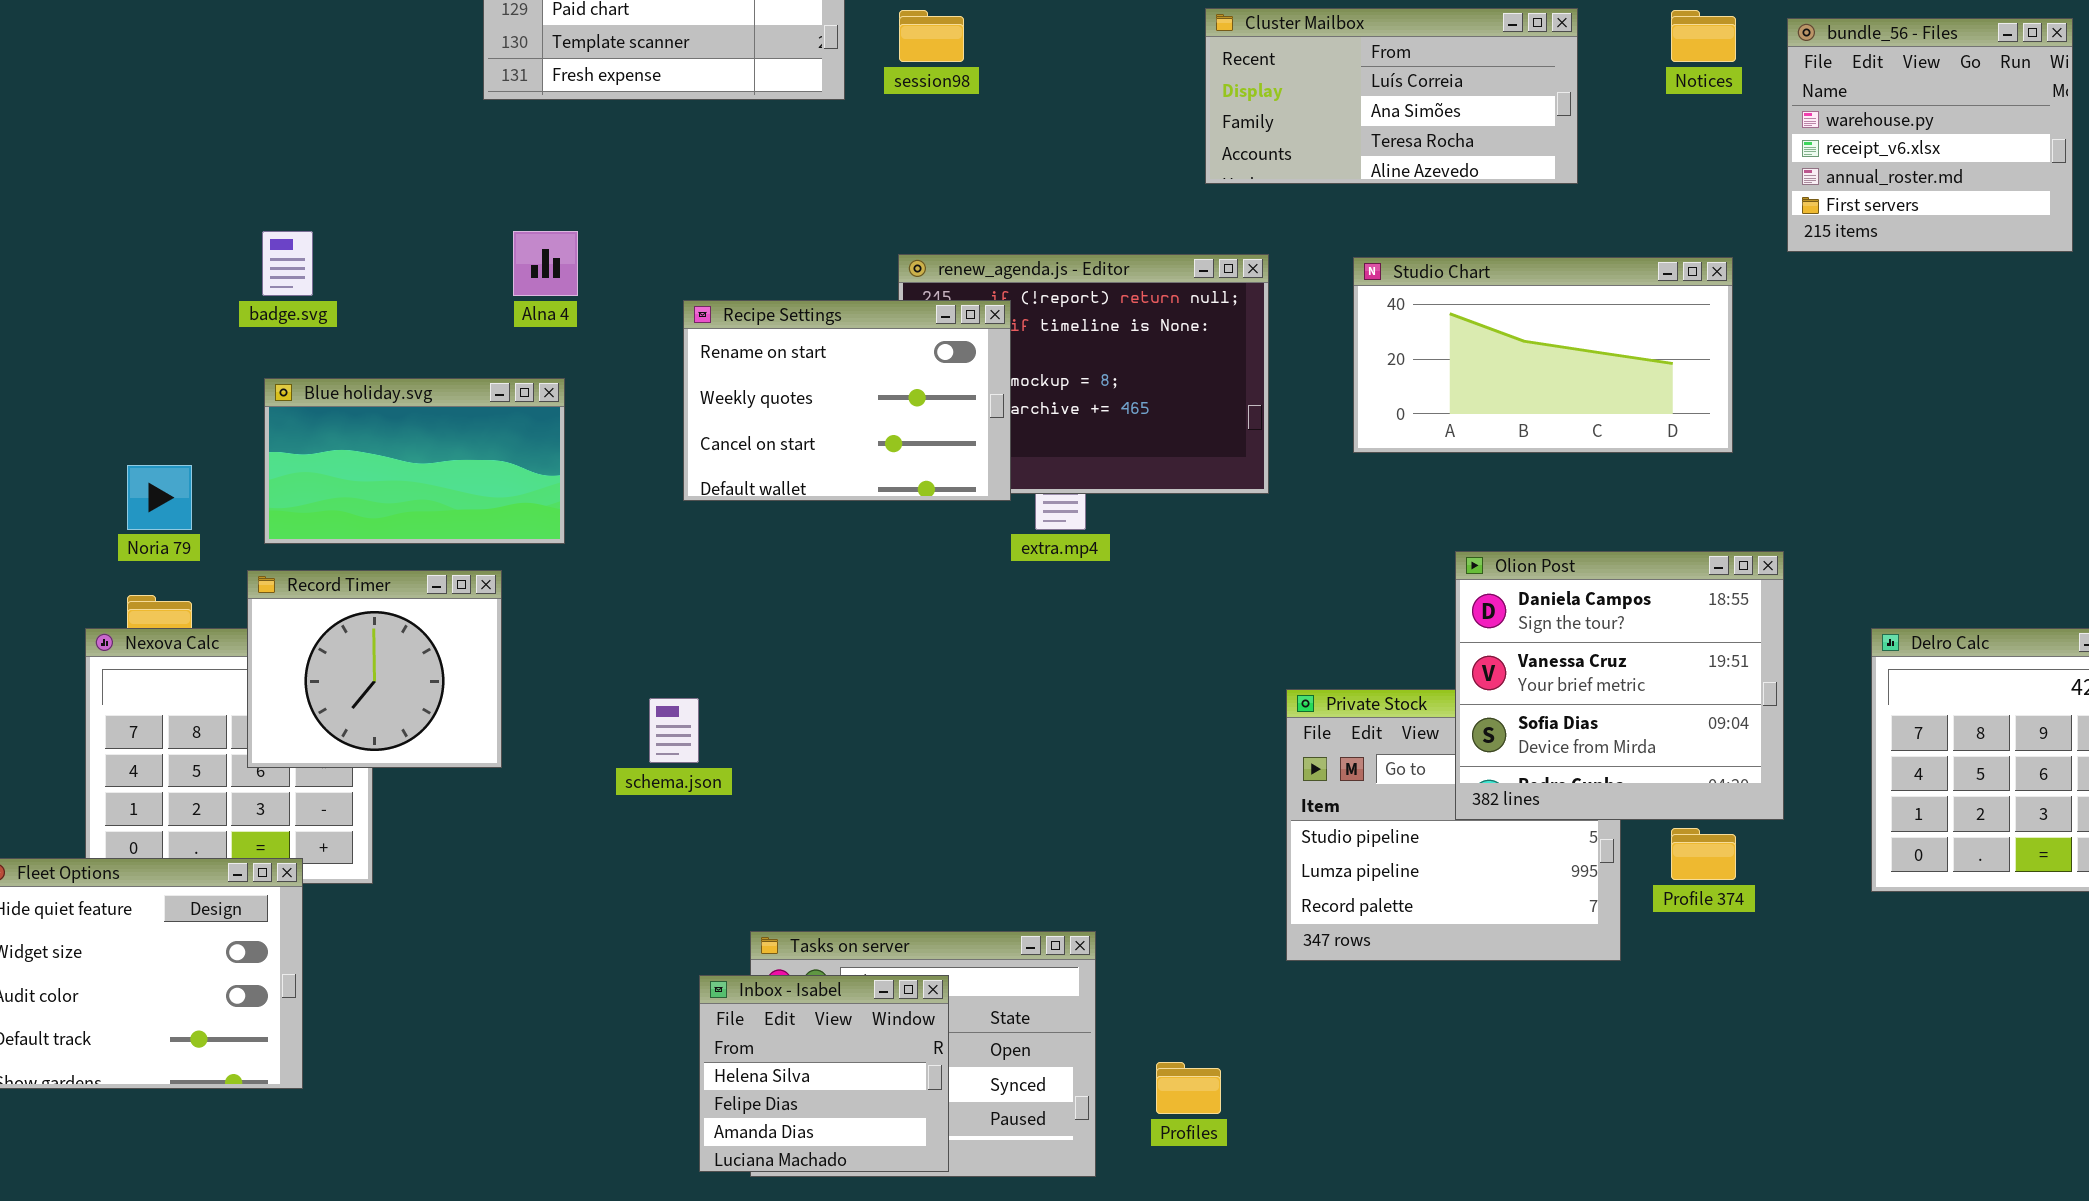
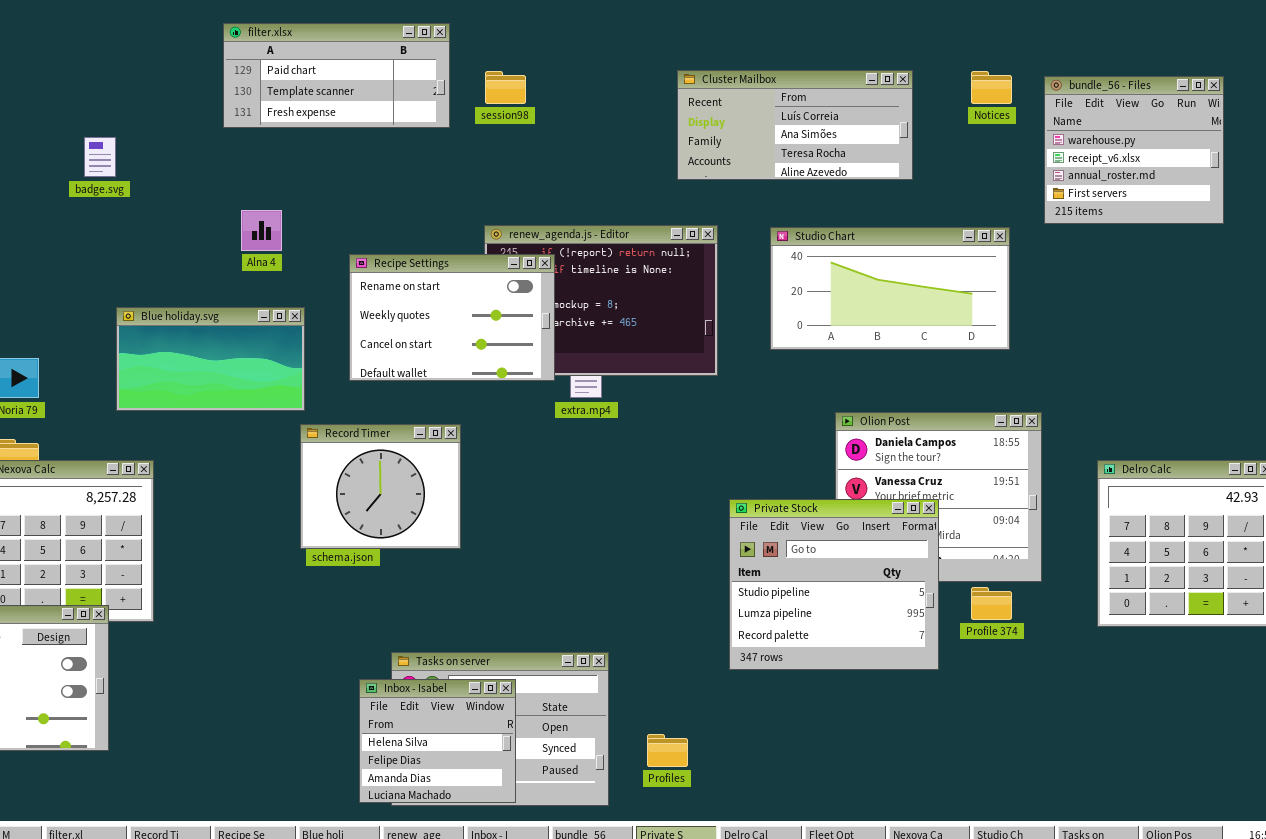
badge.svg: [262,231,313,296] -> [84,137,116,177], moved
Blue holiday.svg: [264,378,565,544] -> [116,307,305,411], moved
Record Timer: [247,570,502,768] -> [300,424,461,549], moved
Private Stock: [1286,689,1621,961] -> [729,499,939,670], raised

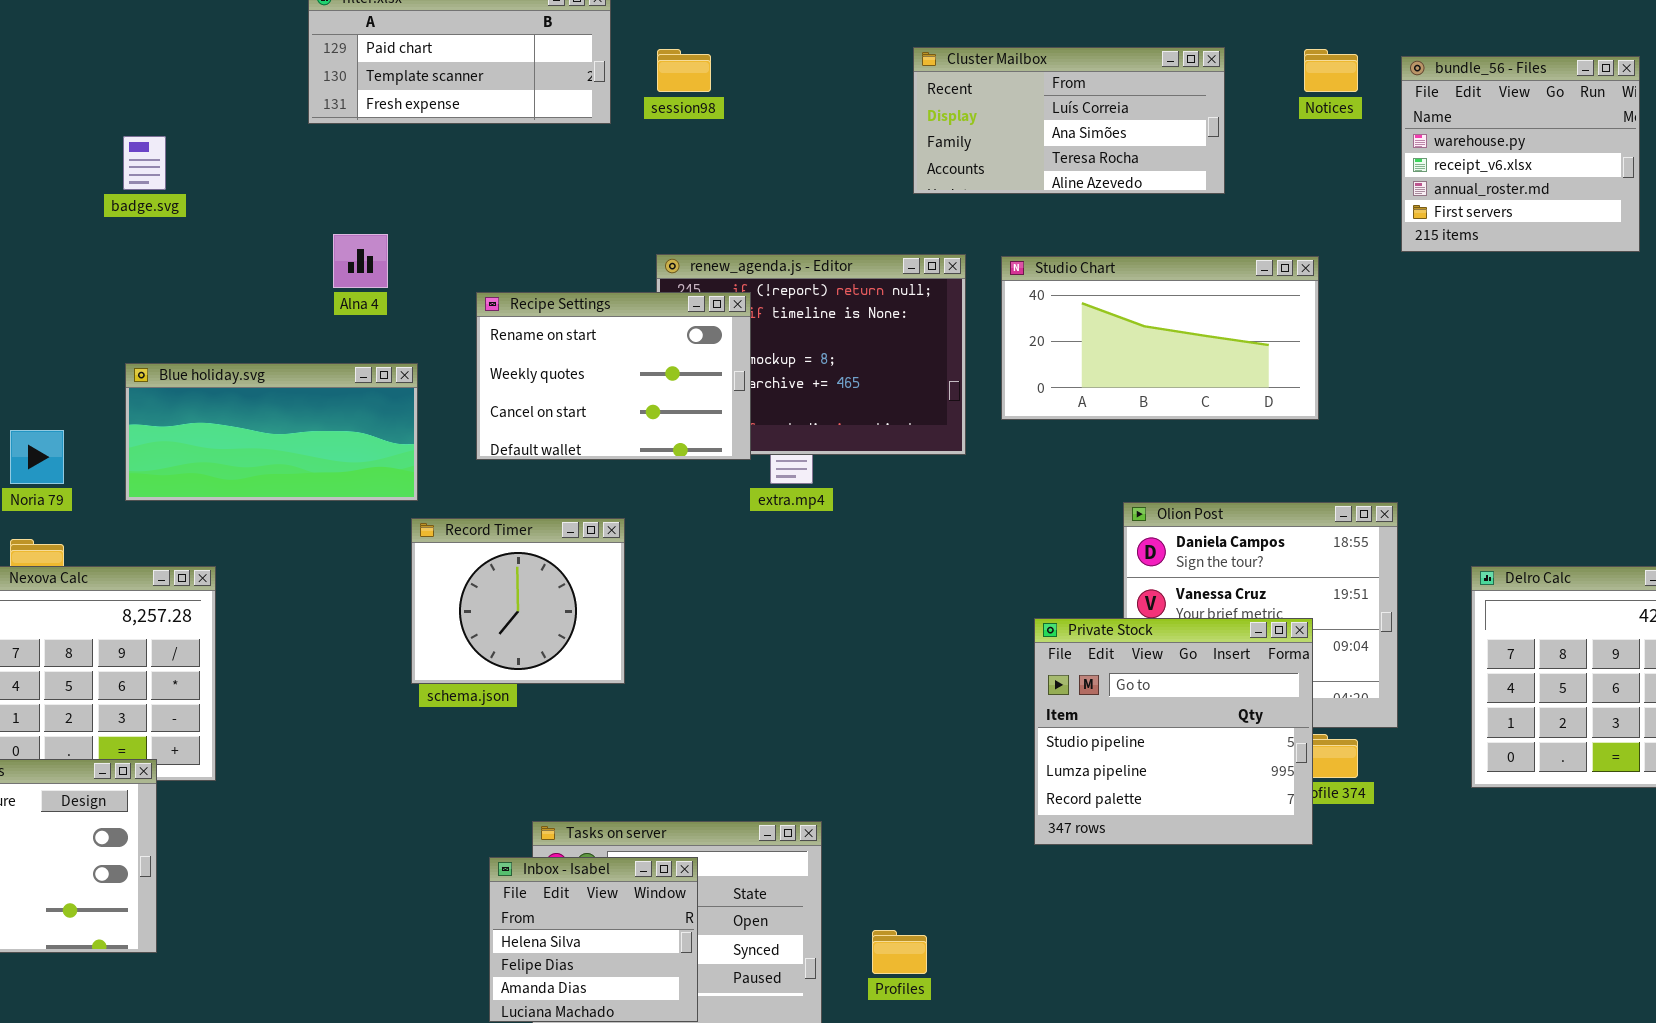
Studio Chart: [770,227,1010,350] -> [1001,256,1319,420], moved
Blue holiday.svg: [116,307,305,411] -> [125,363,418,501], resized
Private Stock: [729,499,939,670] -> [1034,618,1313,845], moved

